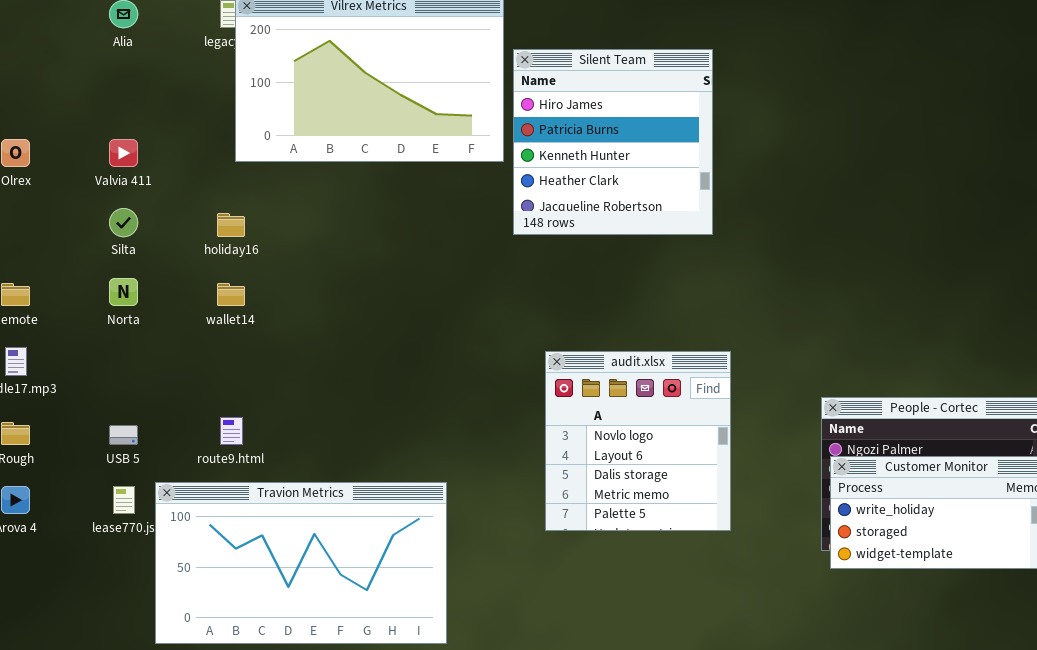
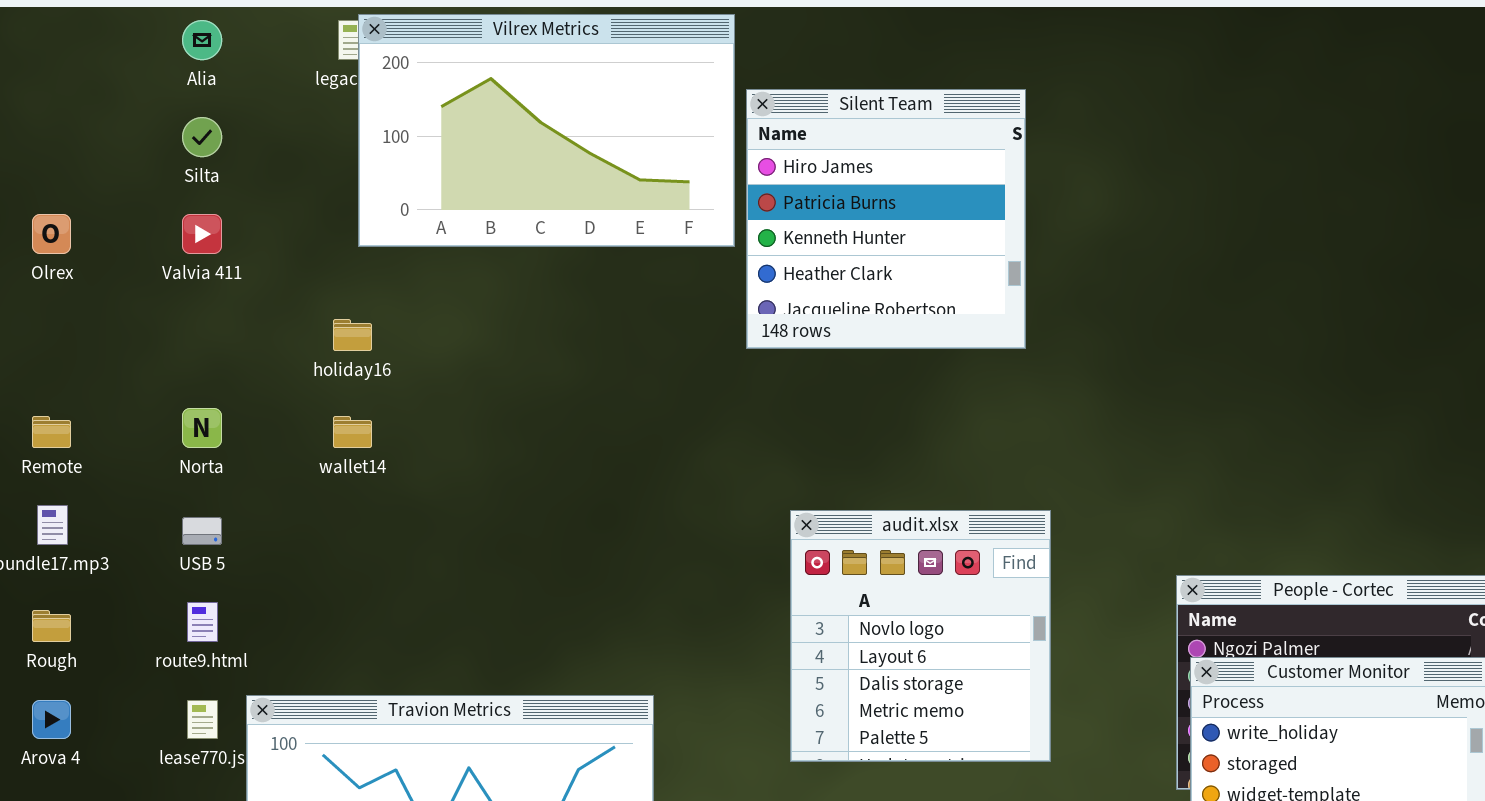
Silta: [109,208,138,237] -> [182,117,222,157], moved
route9.html: [220,417,243,445] -> [187,602,218,642], moved
USB 5: [109,425,138,445] -> [182,517,222,545], moved

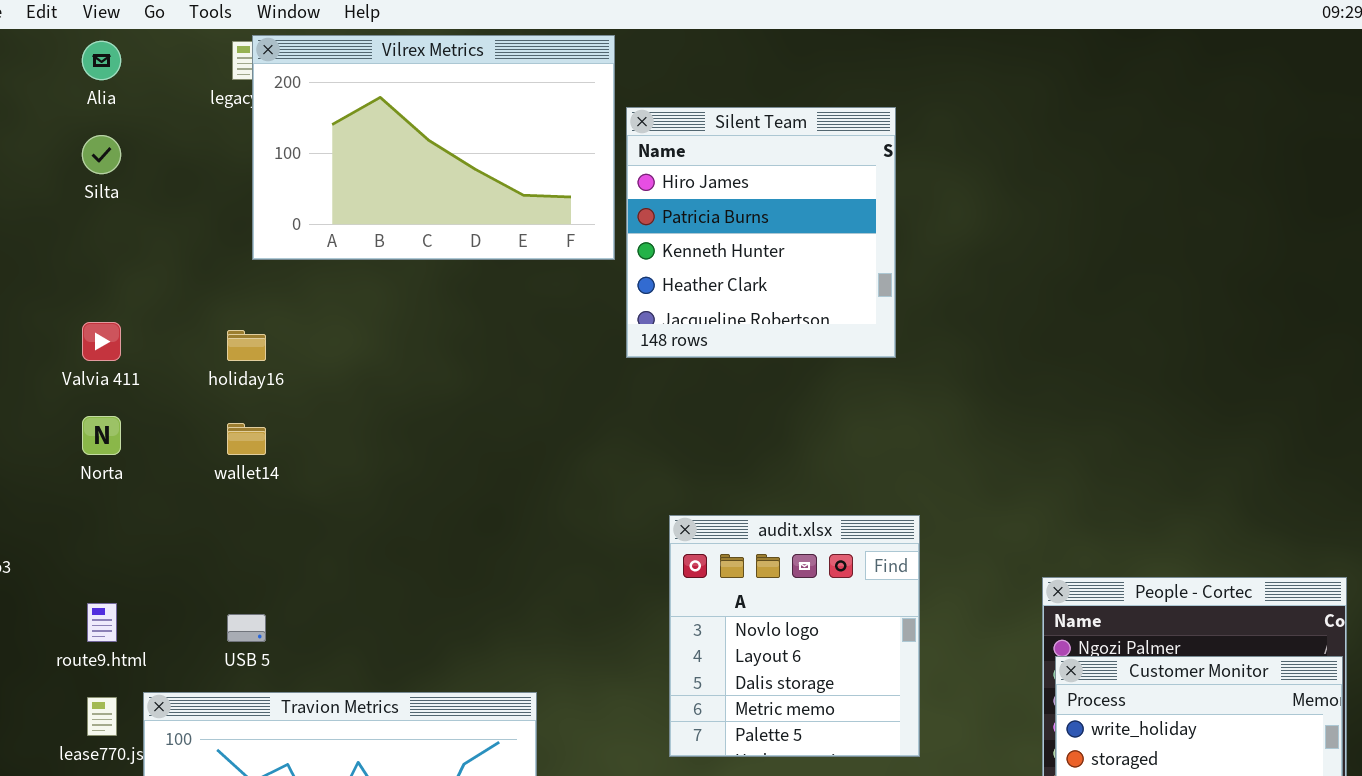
Valvia 411: [182,214,222,254] -> [82,322,121,361], moved
USB 5: [182,517,222,545] -> [227,614,266,642], moved

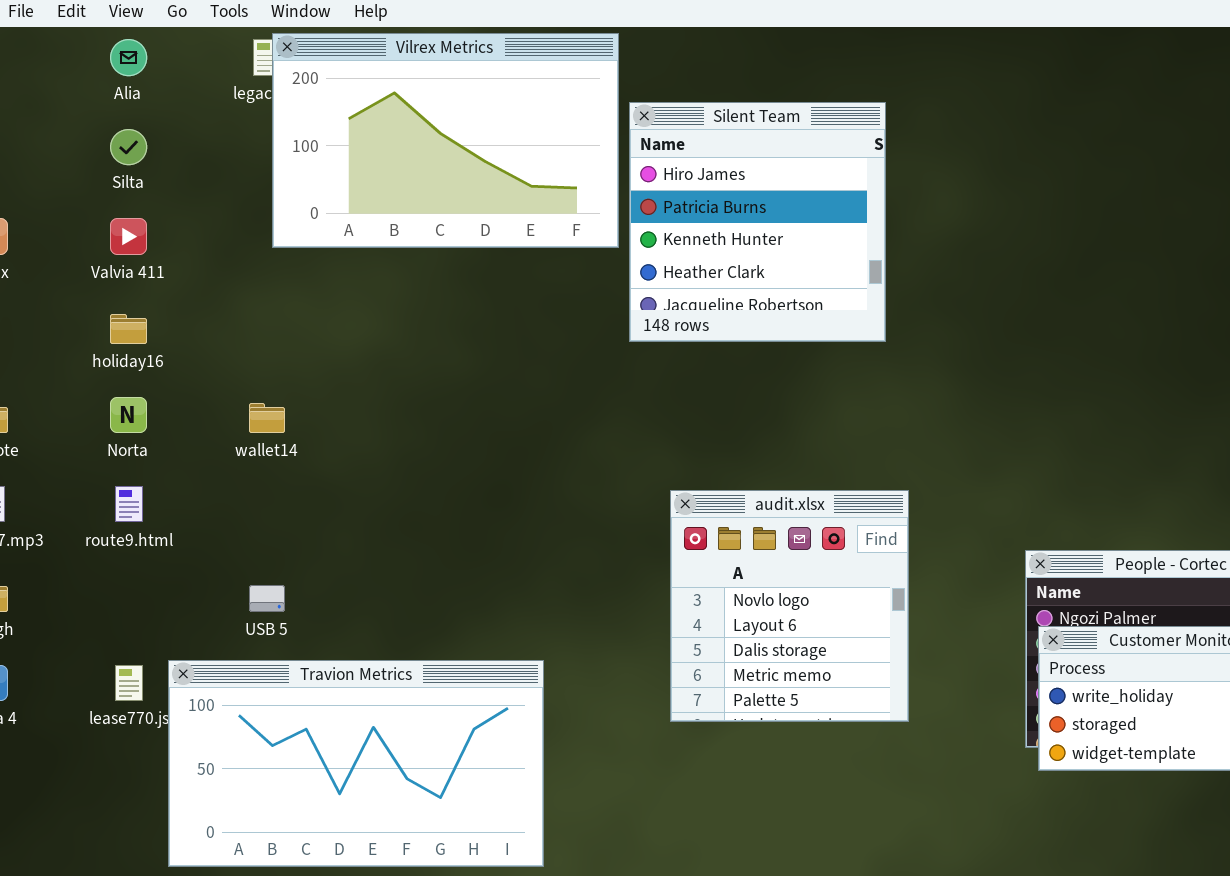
Valvia 411: [82,322,121,361] -> [110,218,147,255], moved
holiday16: [227,330,266,361] -> [110,314,147,344], moved
route9.html: [87,603,117,642] -> [115,486,143,522], moved

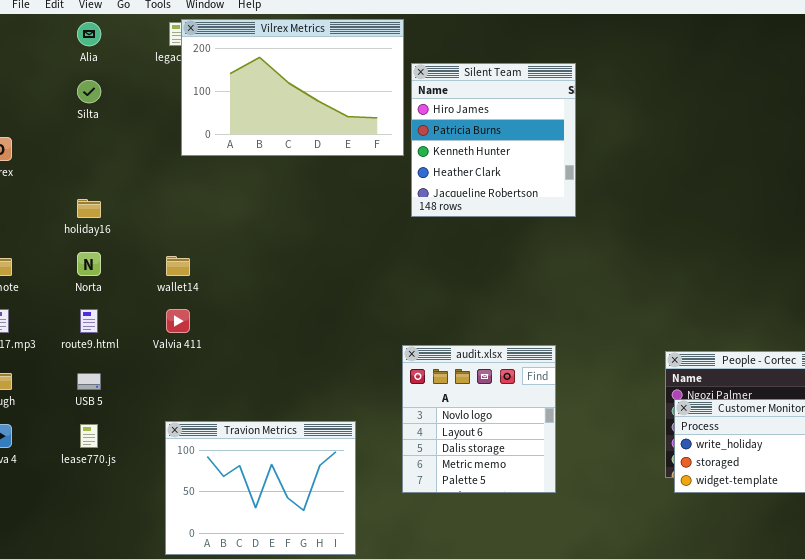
Valvia 411: [110,218,147,255] -> [166,309,190,333], moved
audit.xlsx: [670,490,909,722] -> [402,345,556,493], moved
USB 5: [249,585,285,612] -> [77,373,101,390], moved
Travion Metrics: [168,660,544,867] -> [165,421,356,555], resized

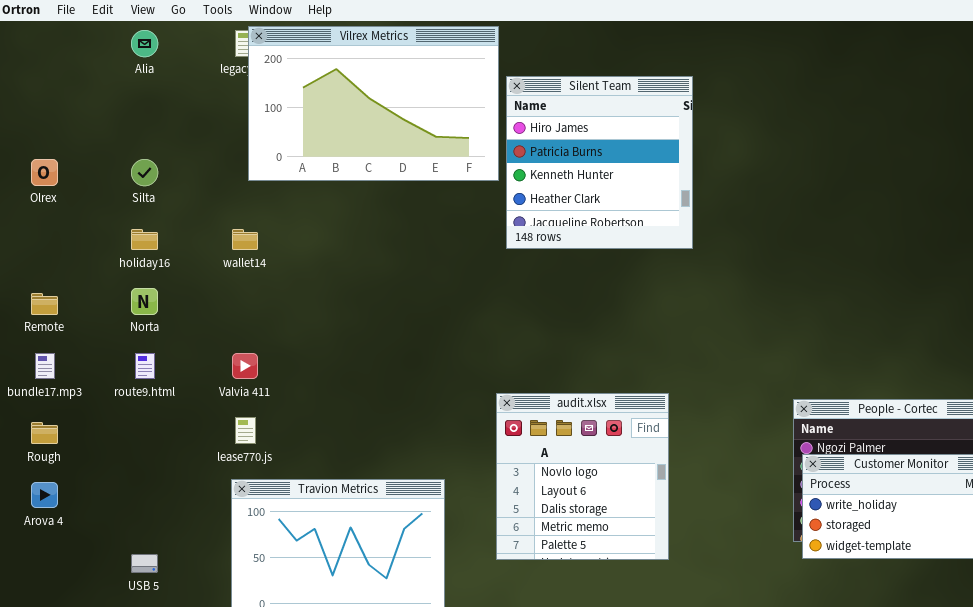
Silta: [77,80,101,103] -> [131,159,158,186], moved
wallet14: [166,256,190,276] -> [232,229,258,250], moved
USB 5: [77,373,101,390] -> [131,554,158,573], moved
lease770.js: [80,424,98,448] -> [235,417,256,444], moved

